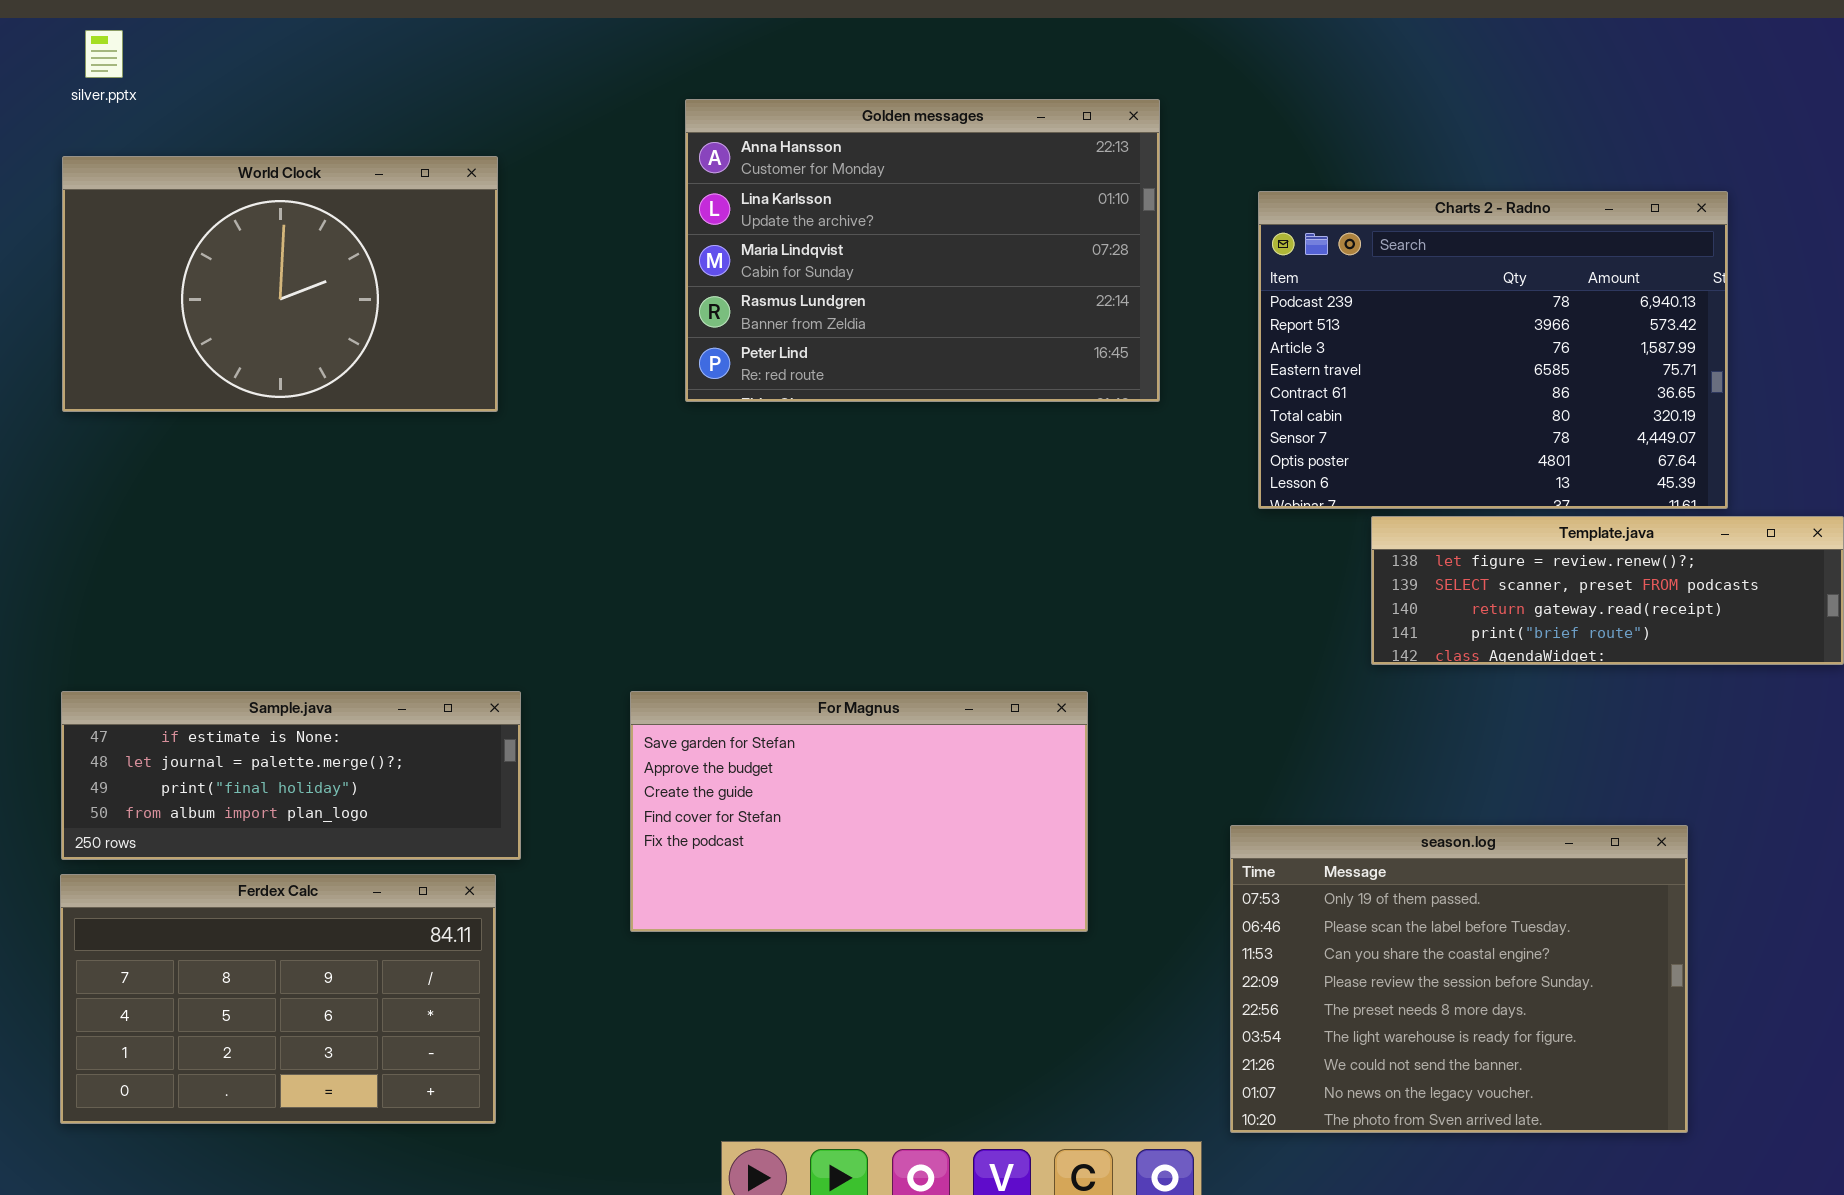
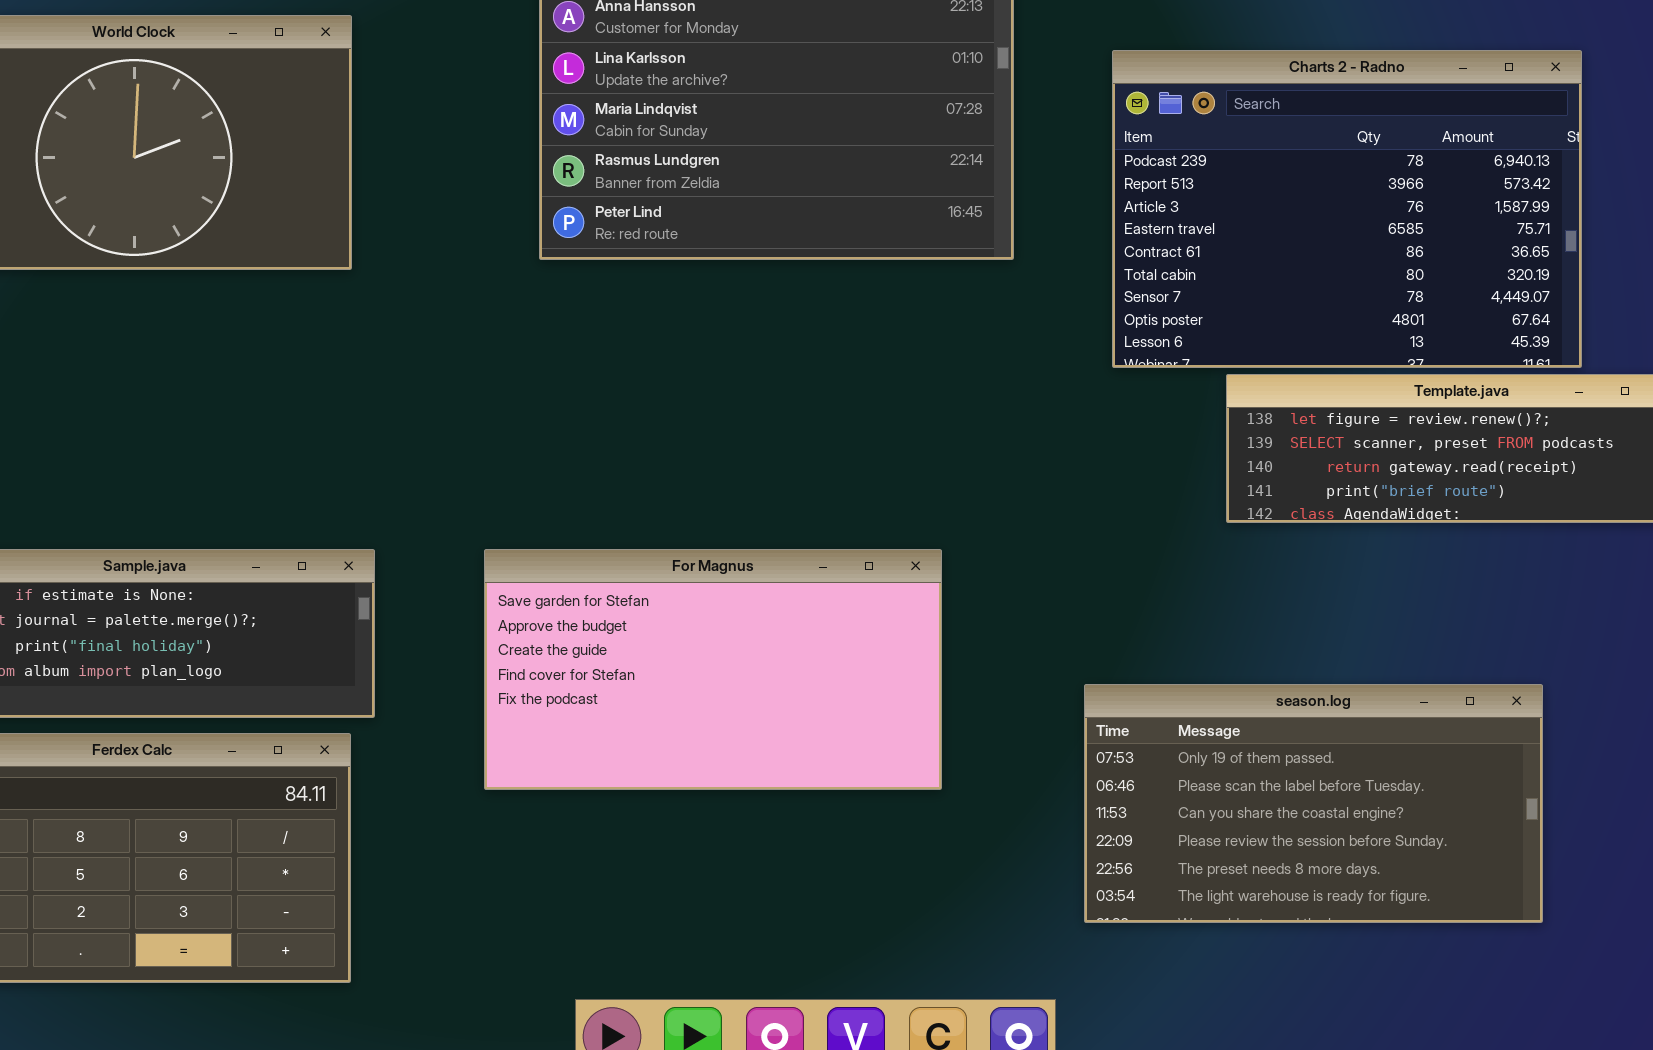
season.log: [1230,825,1688,1133] -> [1084,684,1543,923], resized

